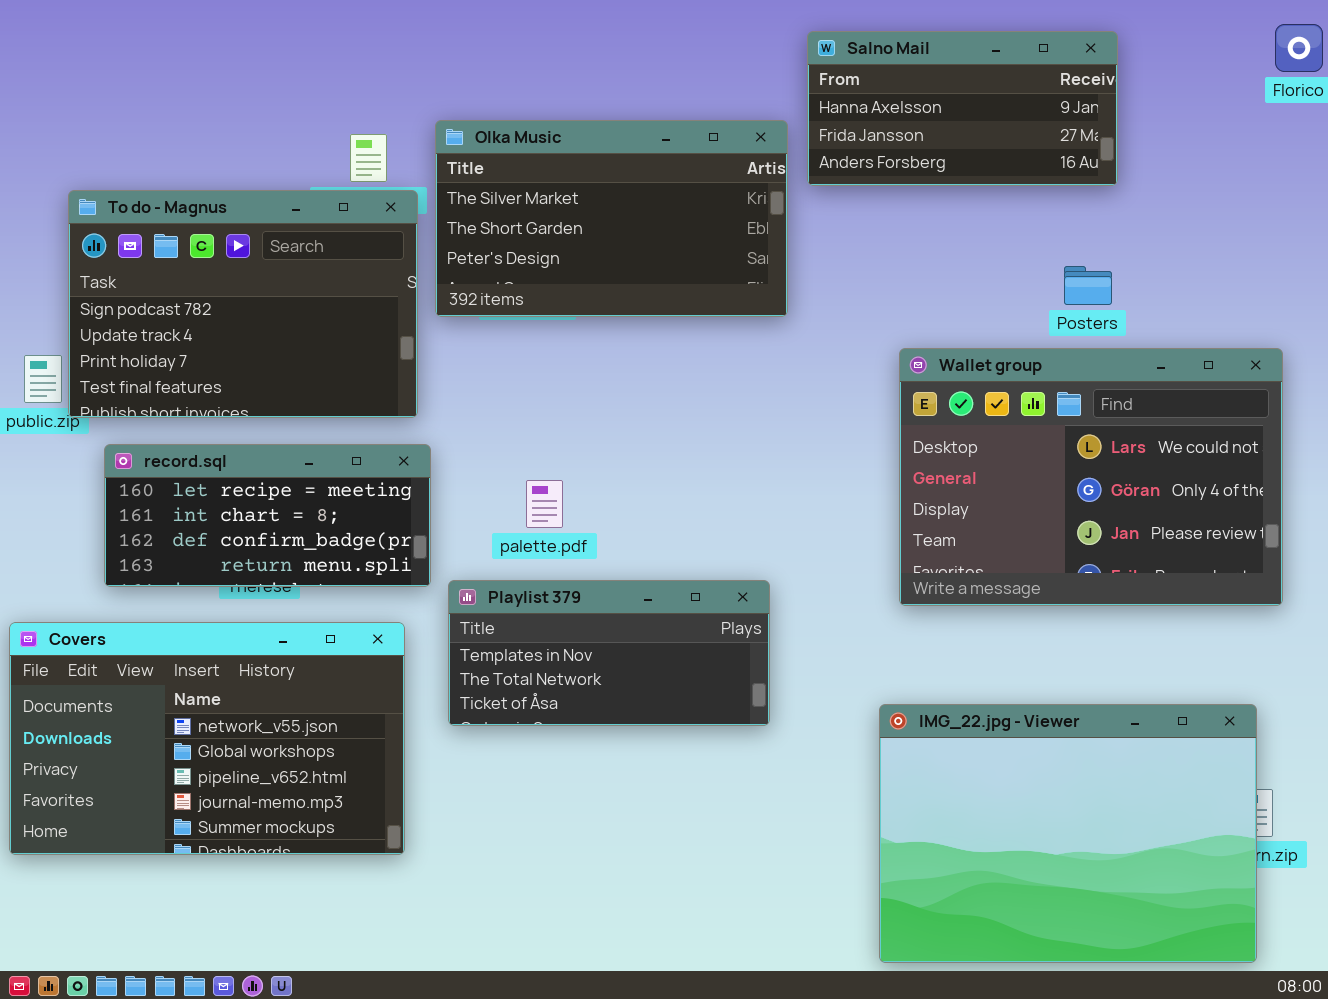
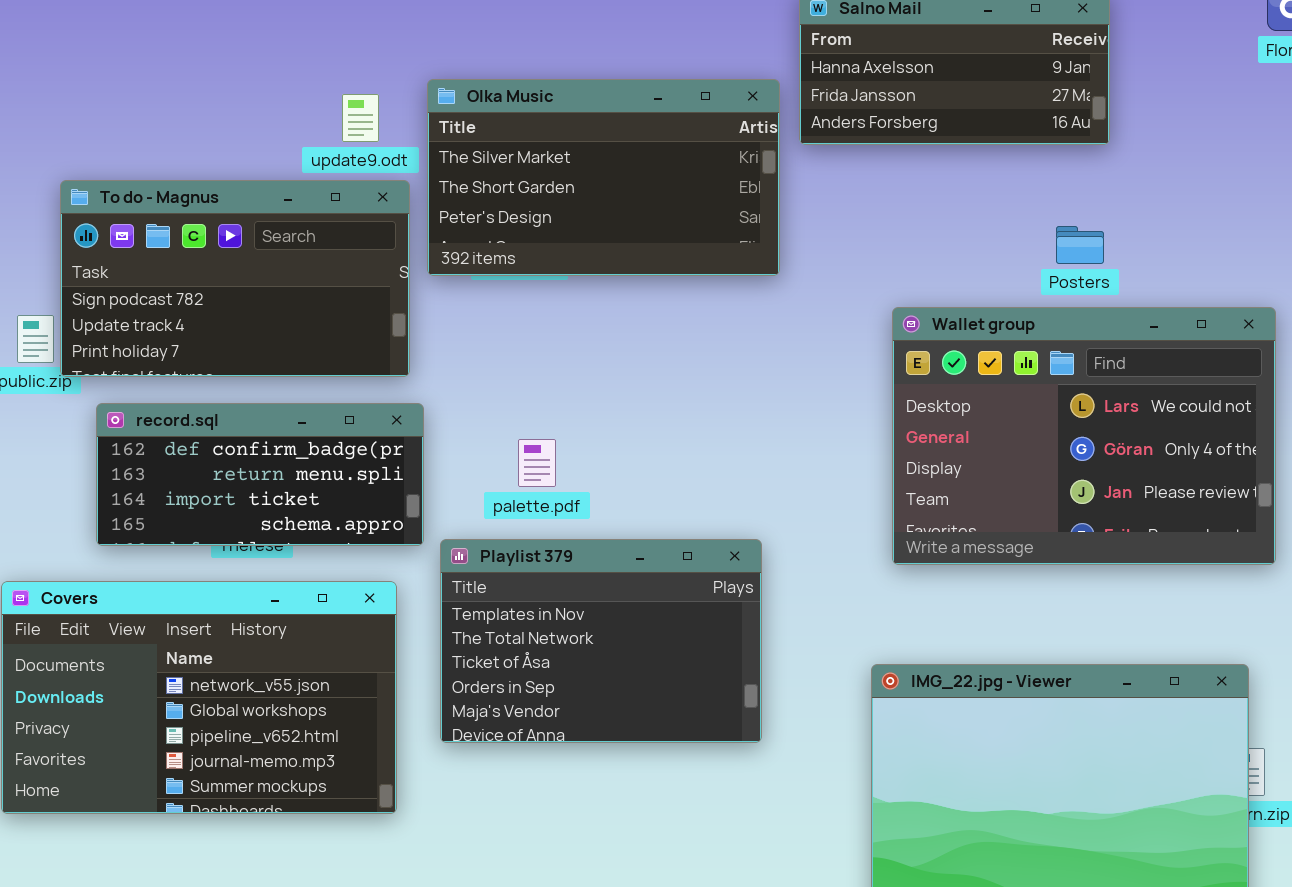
To do - Magnus: [68,190,418,418] -> [60,180,410,377], resized
record.sql: [104,444,431,587] -> [96,403,424,546], scrolled down 2 rows
Playlist 379: [448,580,770,726] -> [440,539,762,743], resized

